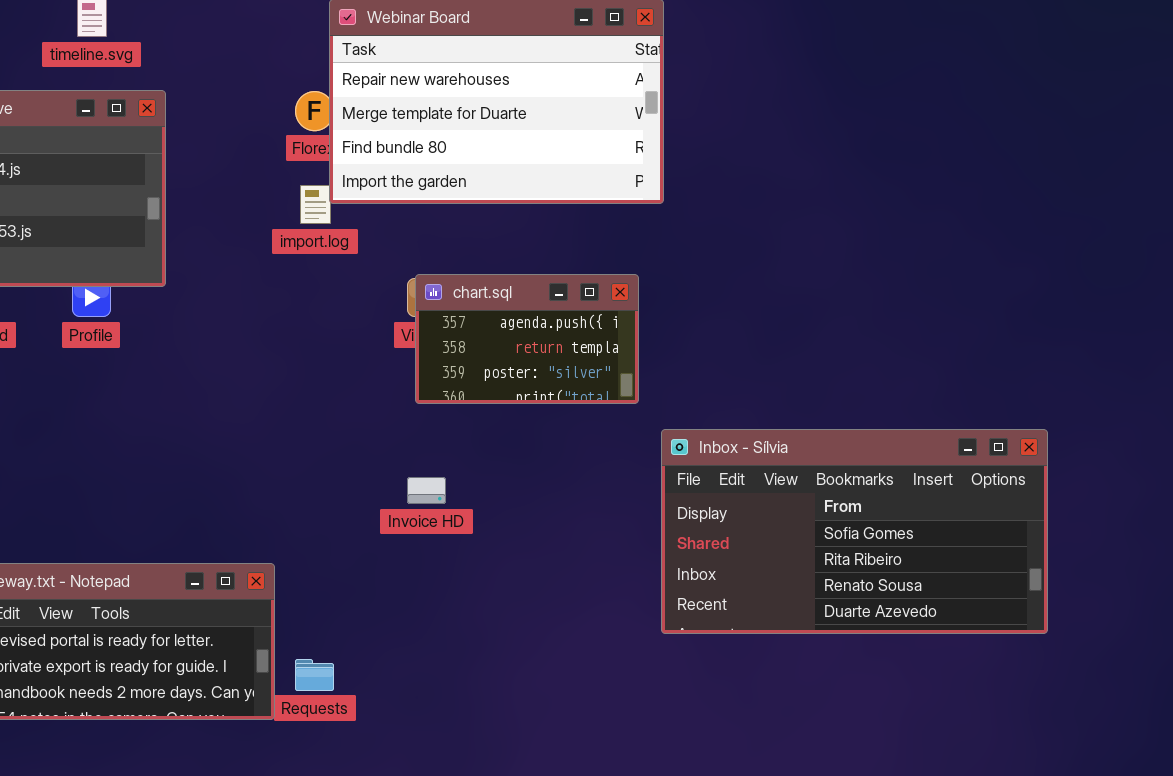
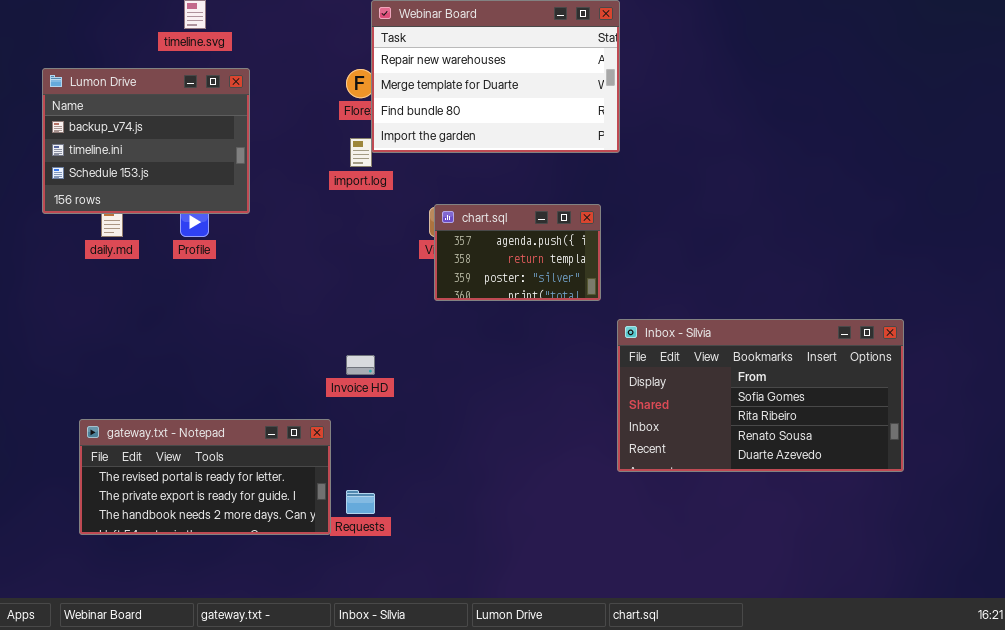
Invoice HD: [407,477,446,504] -> [346,355,375,375], moved

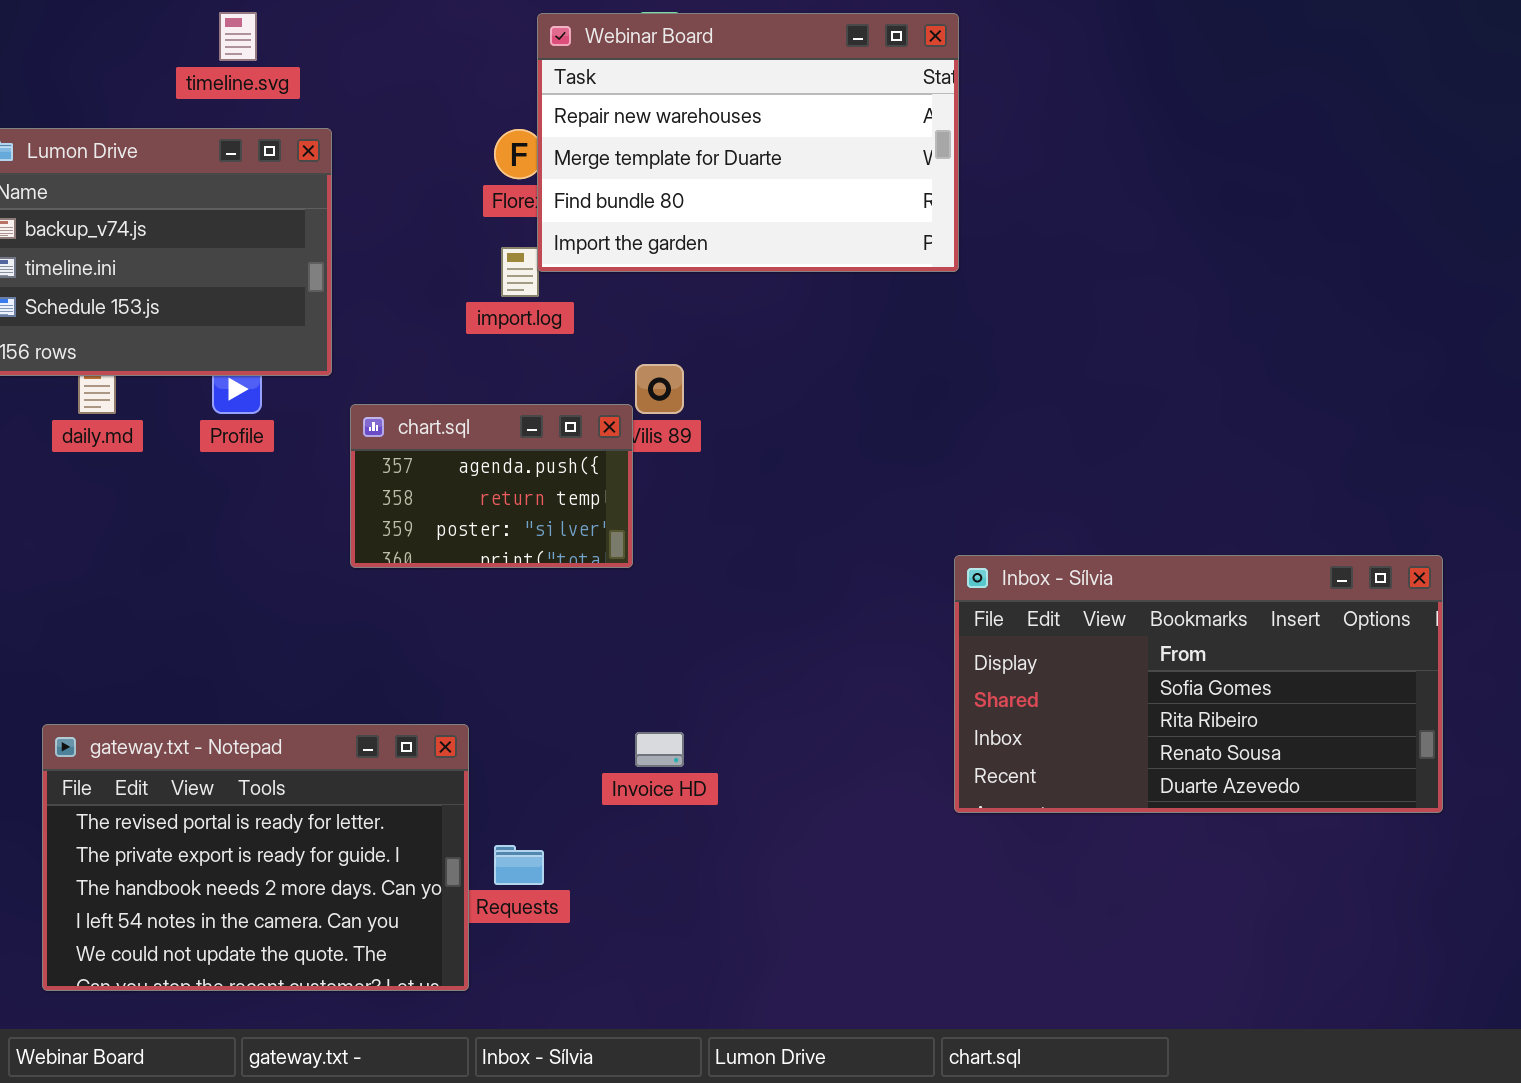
chart.sql: [434,204,601,301] -> [350,404,633,568], moved
Invoice HD: [346,355,375,375] -> [635,732,684,767], moved
gateway.txt - Notepad: [79,419,331,535] -> [42,724,469,991], resized

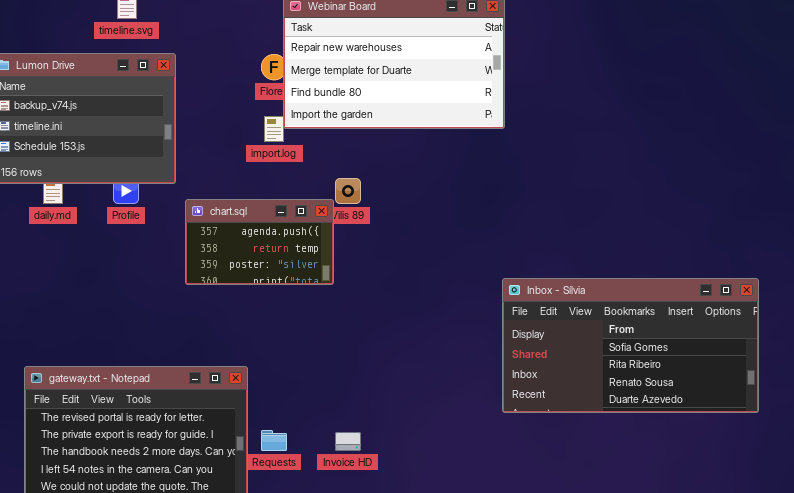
Invoice HD: [635,732,684,767] -> [335,432,361,451], moved

